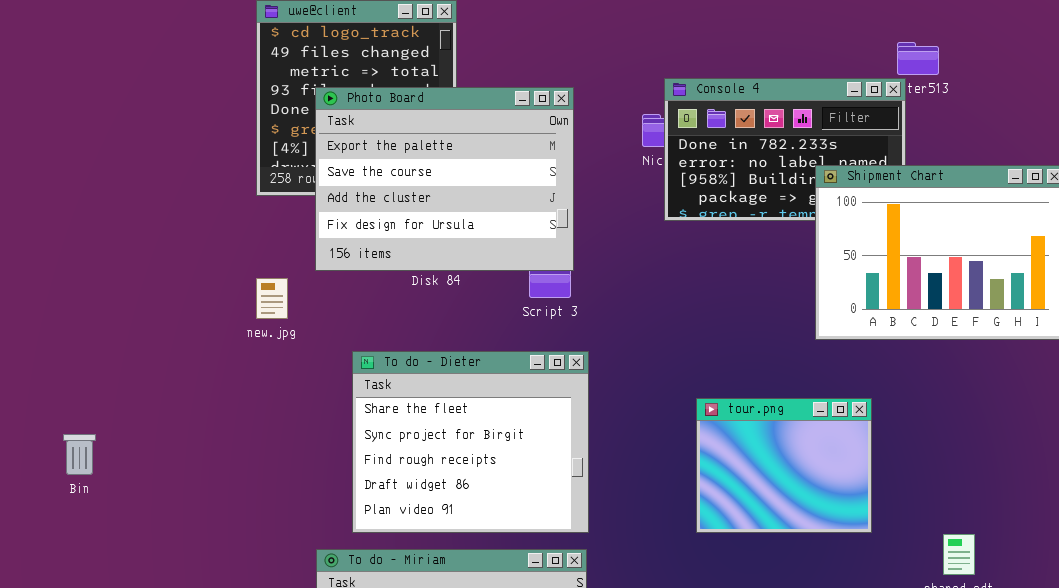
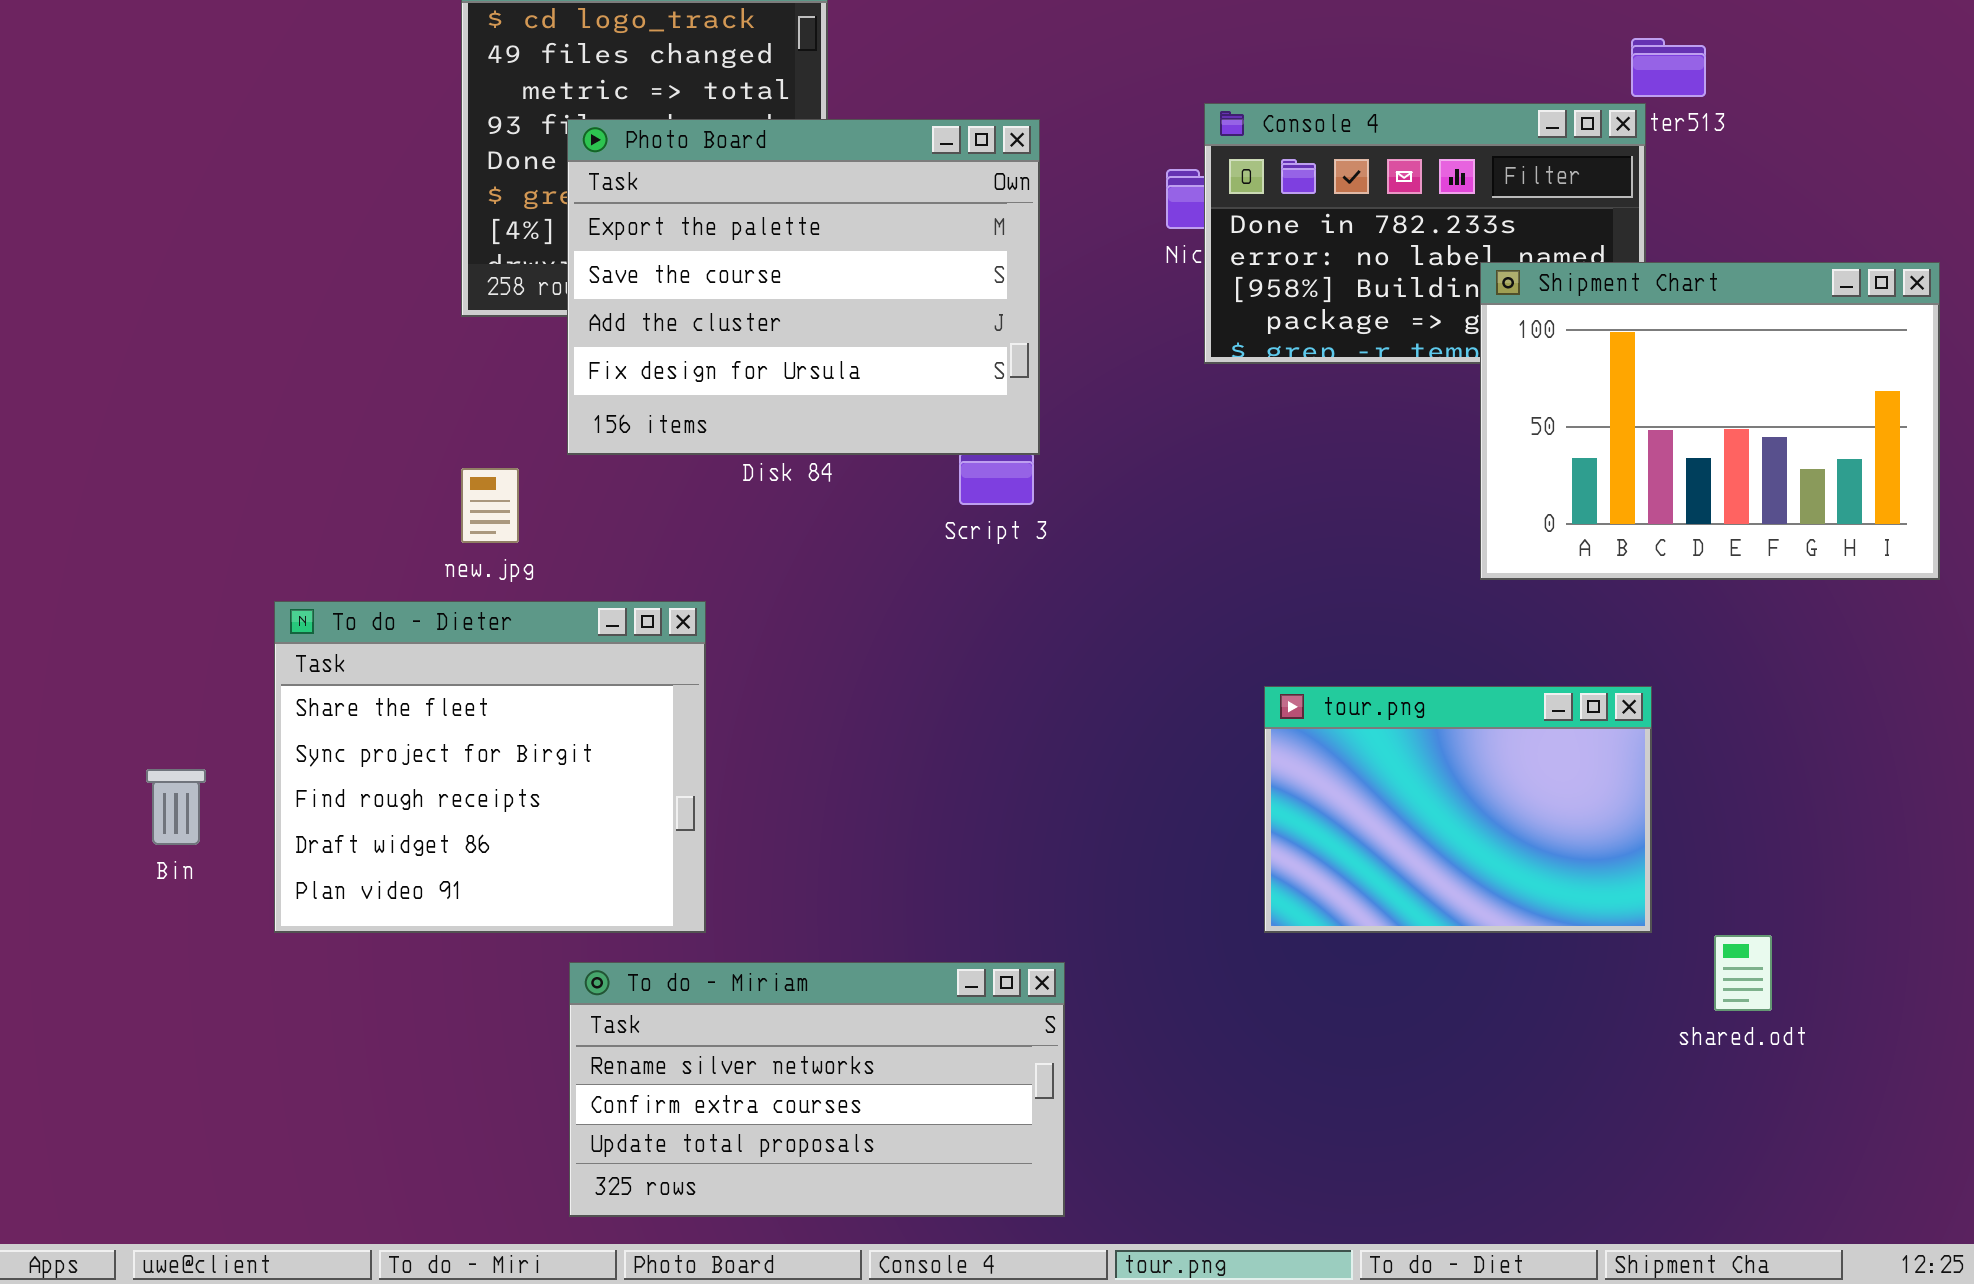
To do - Dieter: [352,351,589,533] -> [274,601,706,933], moved
tour.png: [696,398,872,533] -> [1264,686,1652,933], resized
Bin: [63,434,96,475] -> [146,769,206,845], moved

